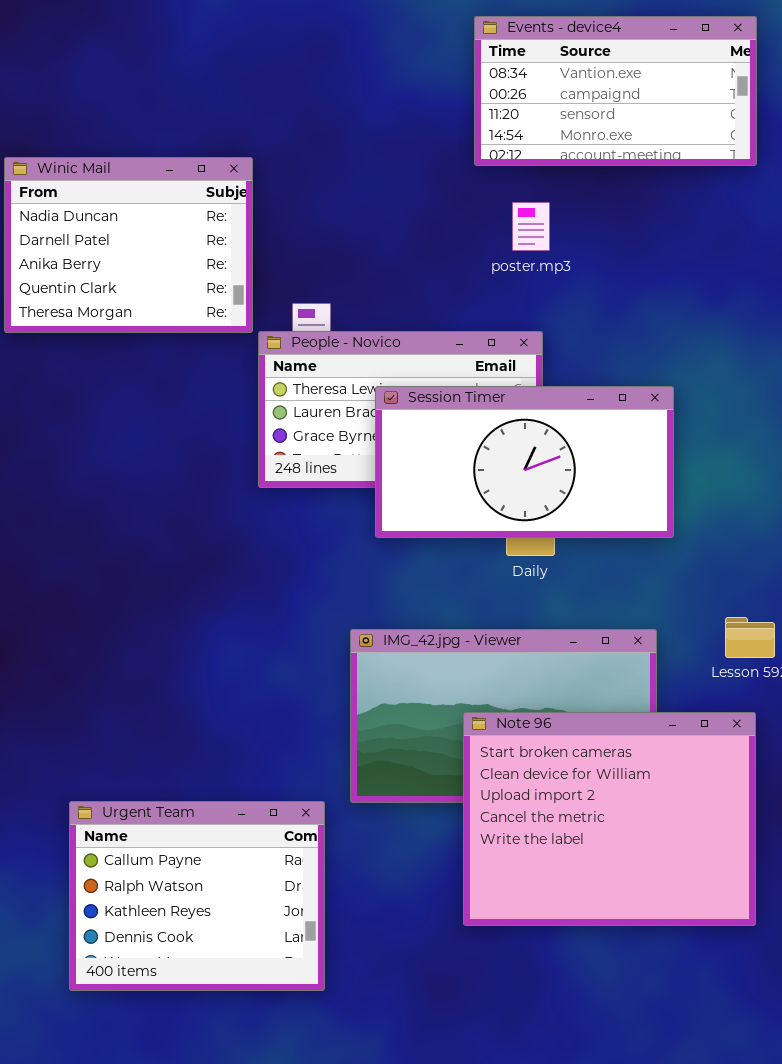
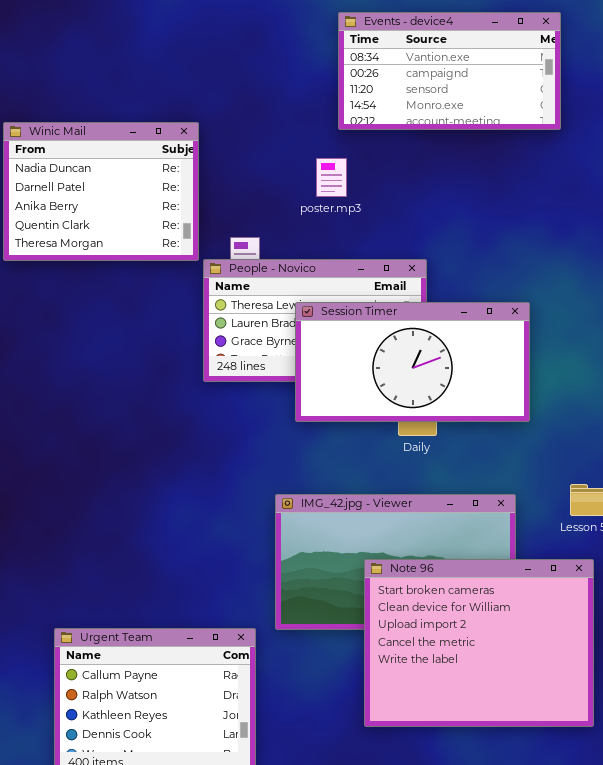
Events - device4: [474,16,757,166] -> [338,12,561,130], moved
poster.mp3: [512,202,550,251] -> [316,158,347,197], moved

